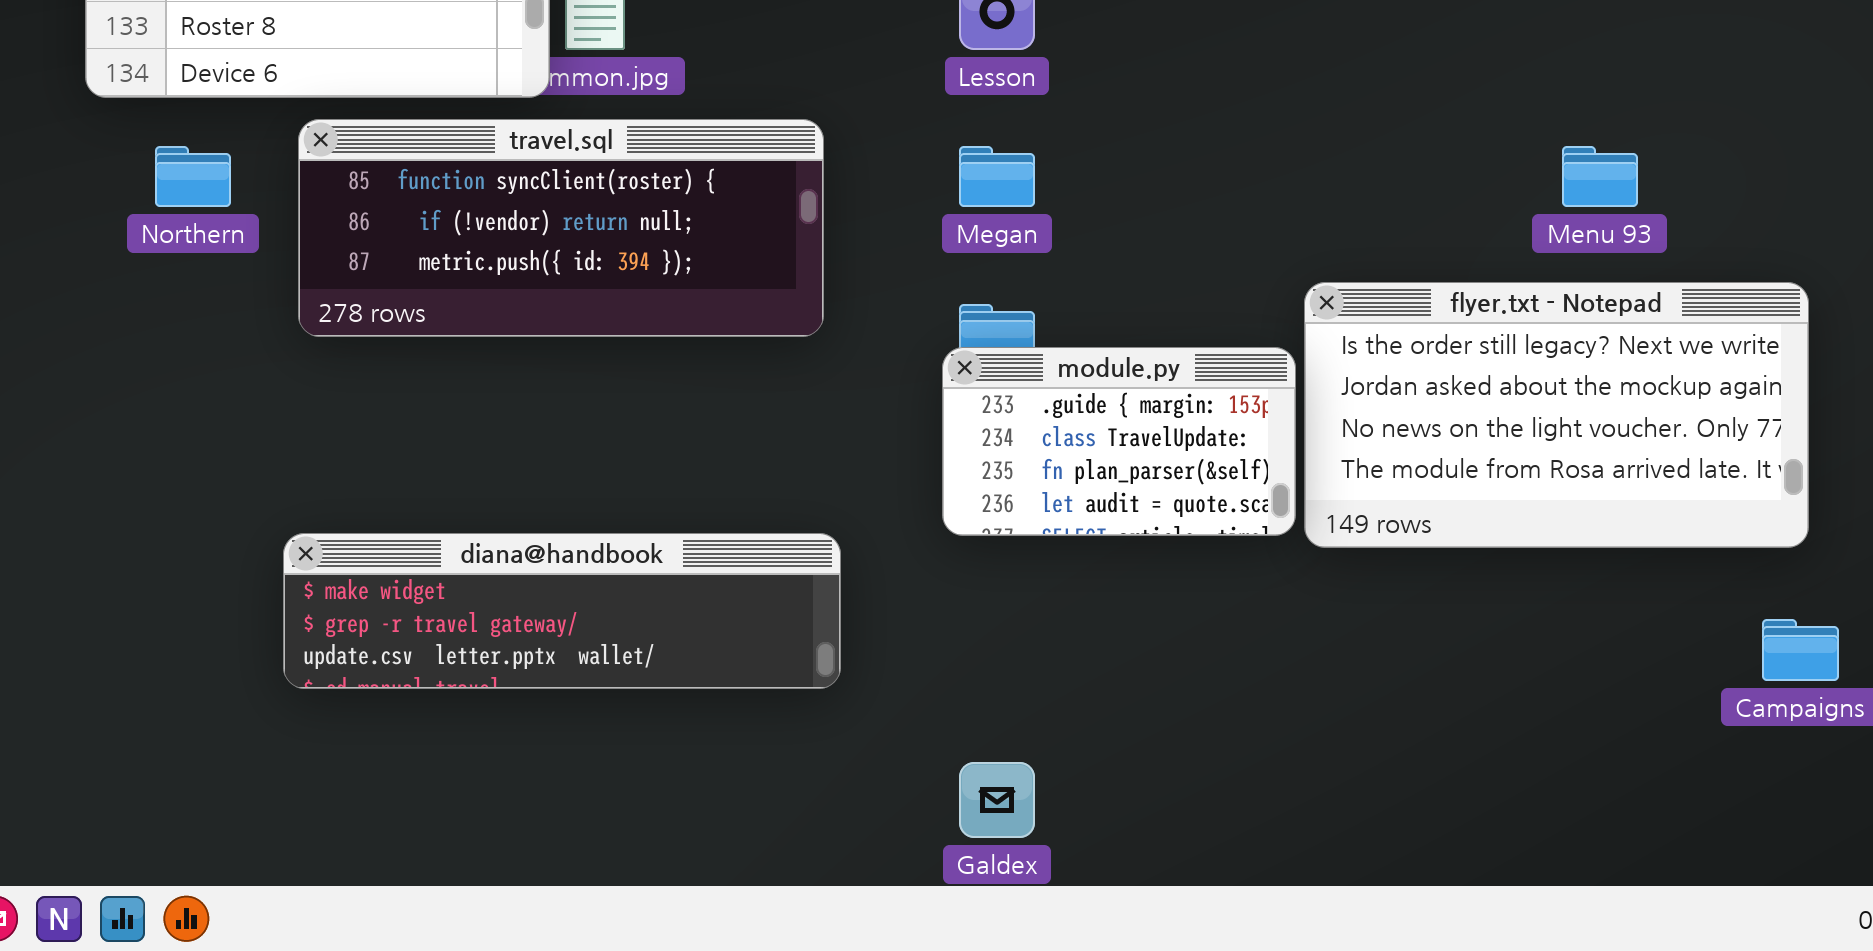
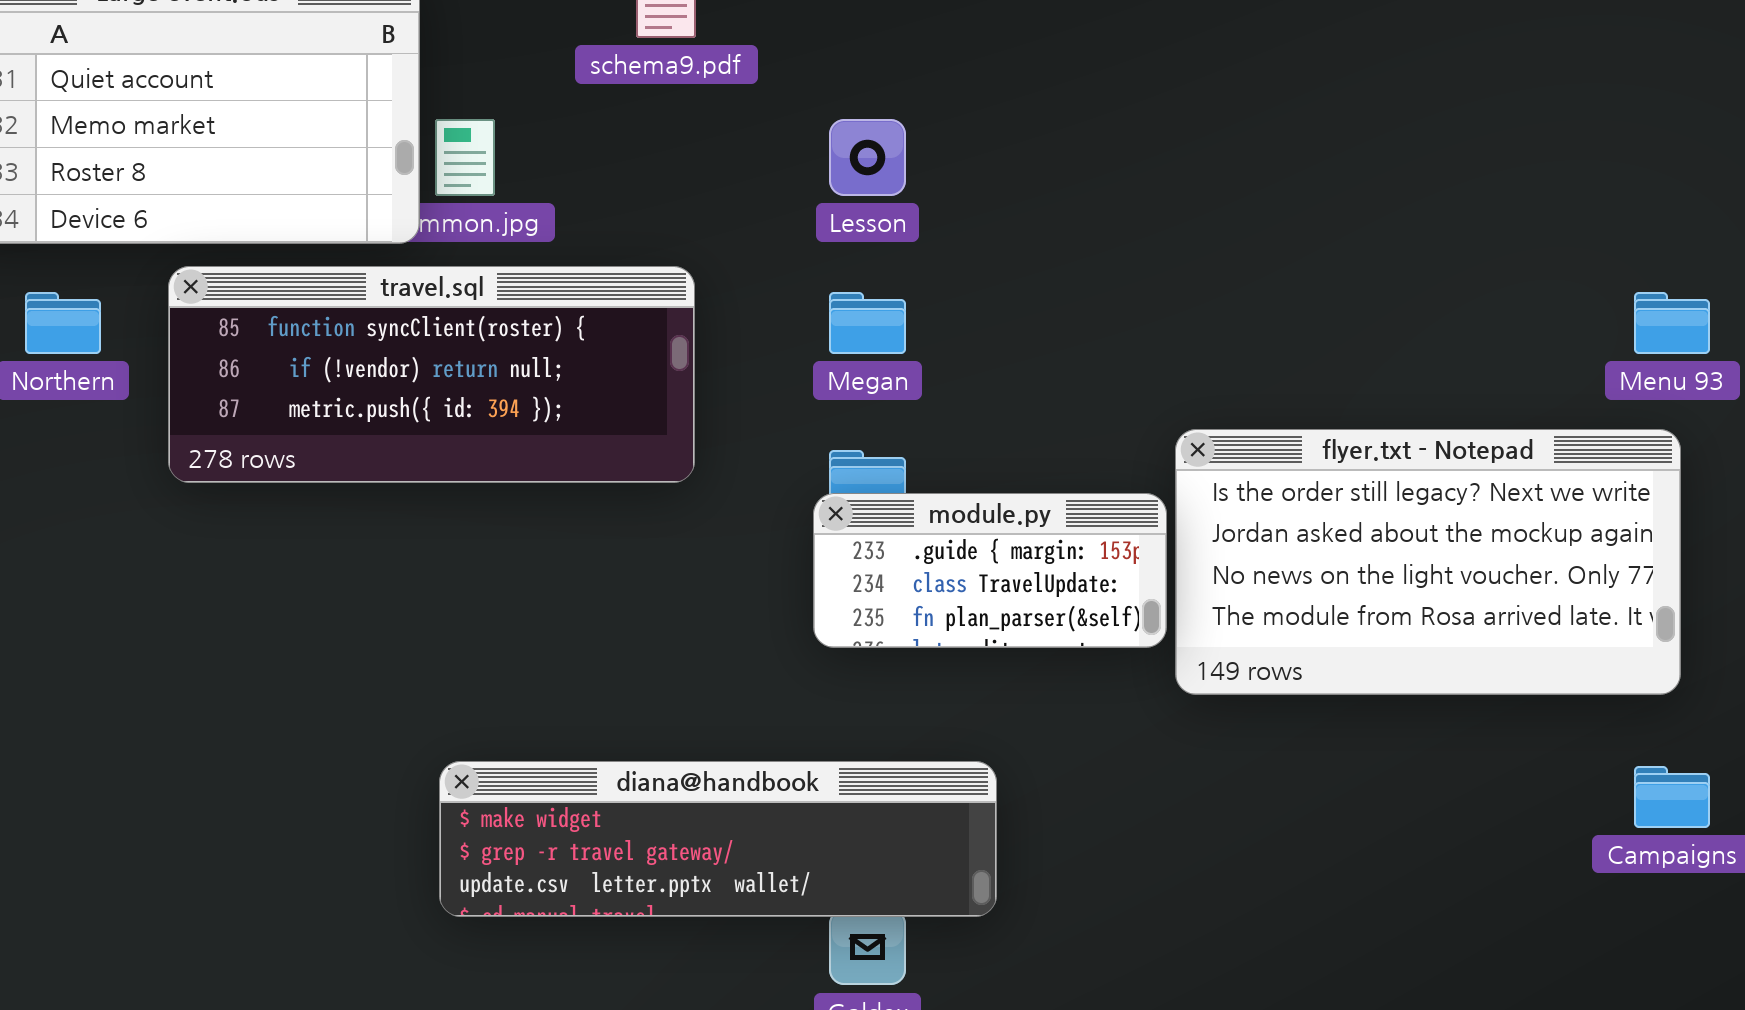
Menu 93: [1562,146,1638,207] -> [1634,292,1710,354], moved
module.py: [942,347,1296,536] -> [813,493,1167,648], resized
diana@handbook: [283,533,841,689] -> [439,761,997,917], moved

